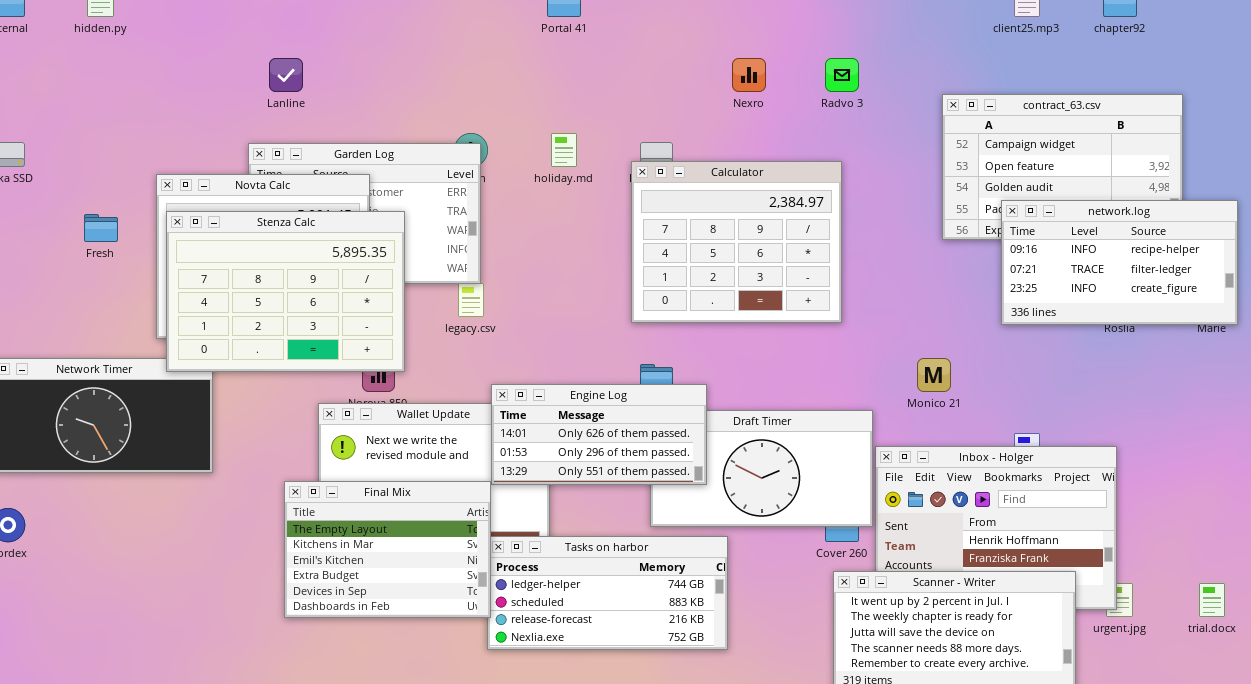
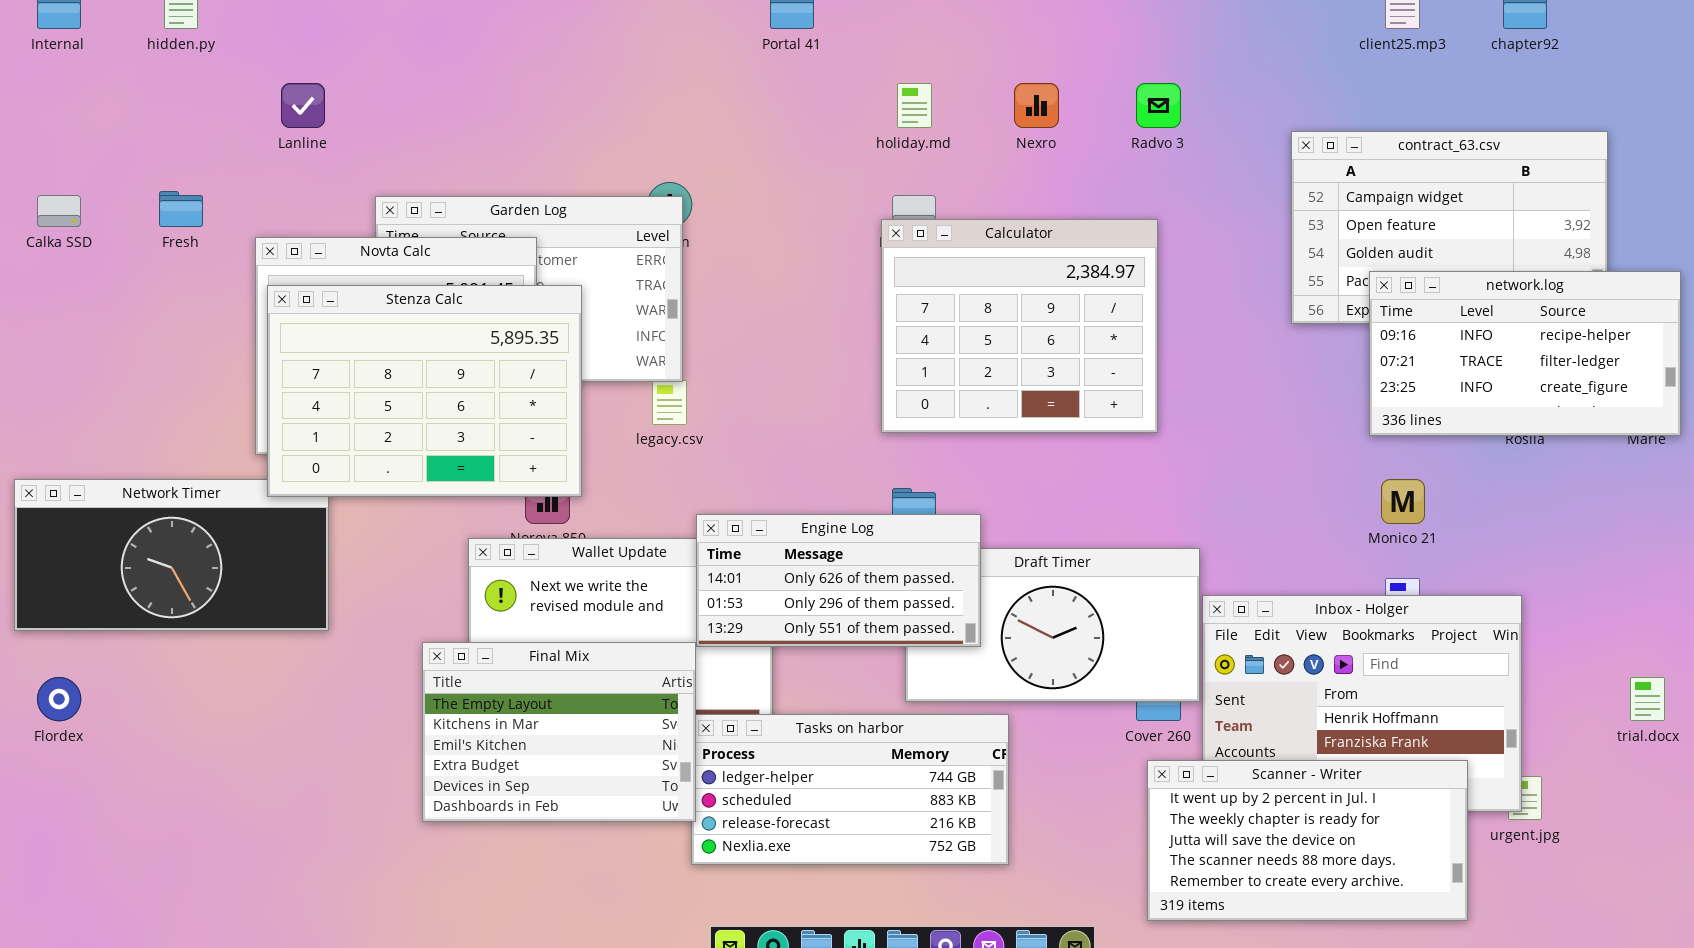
Lanline: [269,58,303,92] -> [281,83,325,128], moved
holiday.md: [551,133,577,167] -> [897,83,932,128], moved
Fresh: [84,214,118,242] -> [159,191,203,227], moved
Monico 21: [917,358,951,392] -> [1381,479,1425,524], moved
trial.docx: [1199,583,1225,617] -> [1630,677,1665,721], moved

